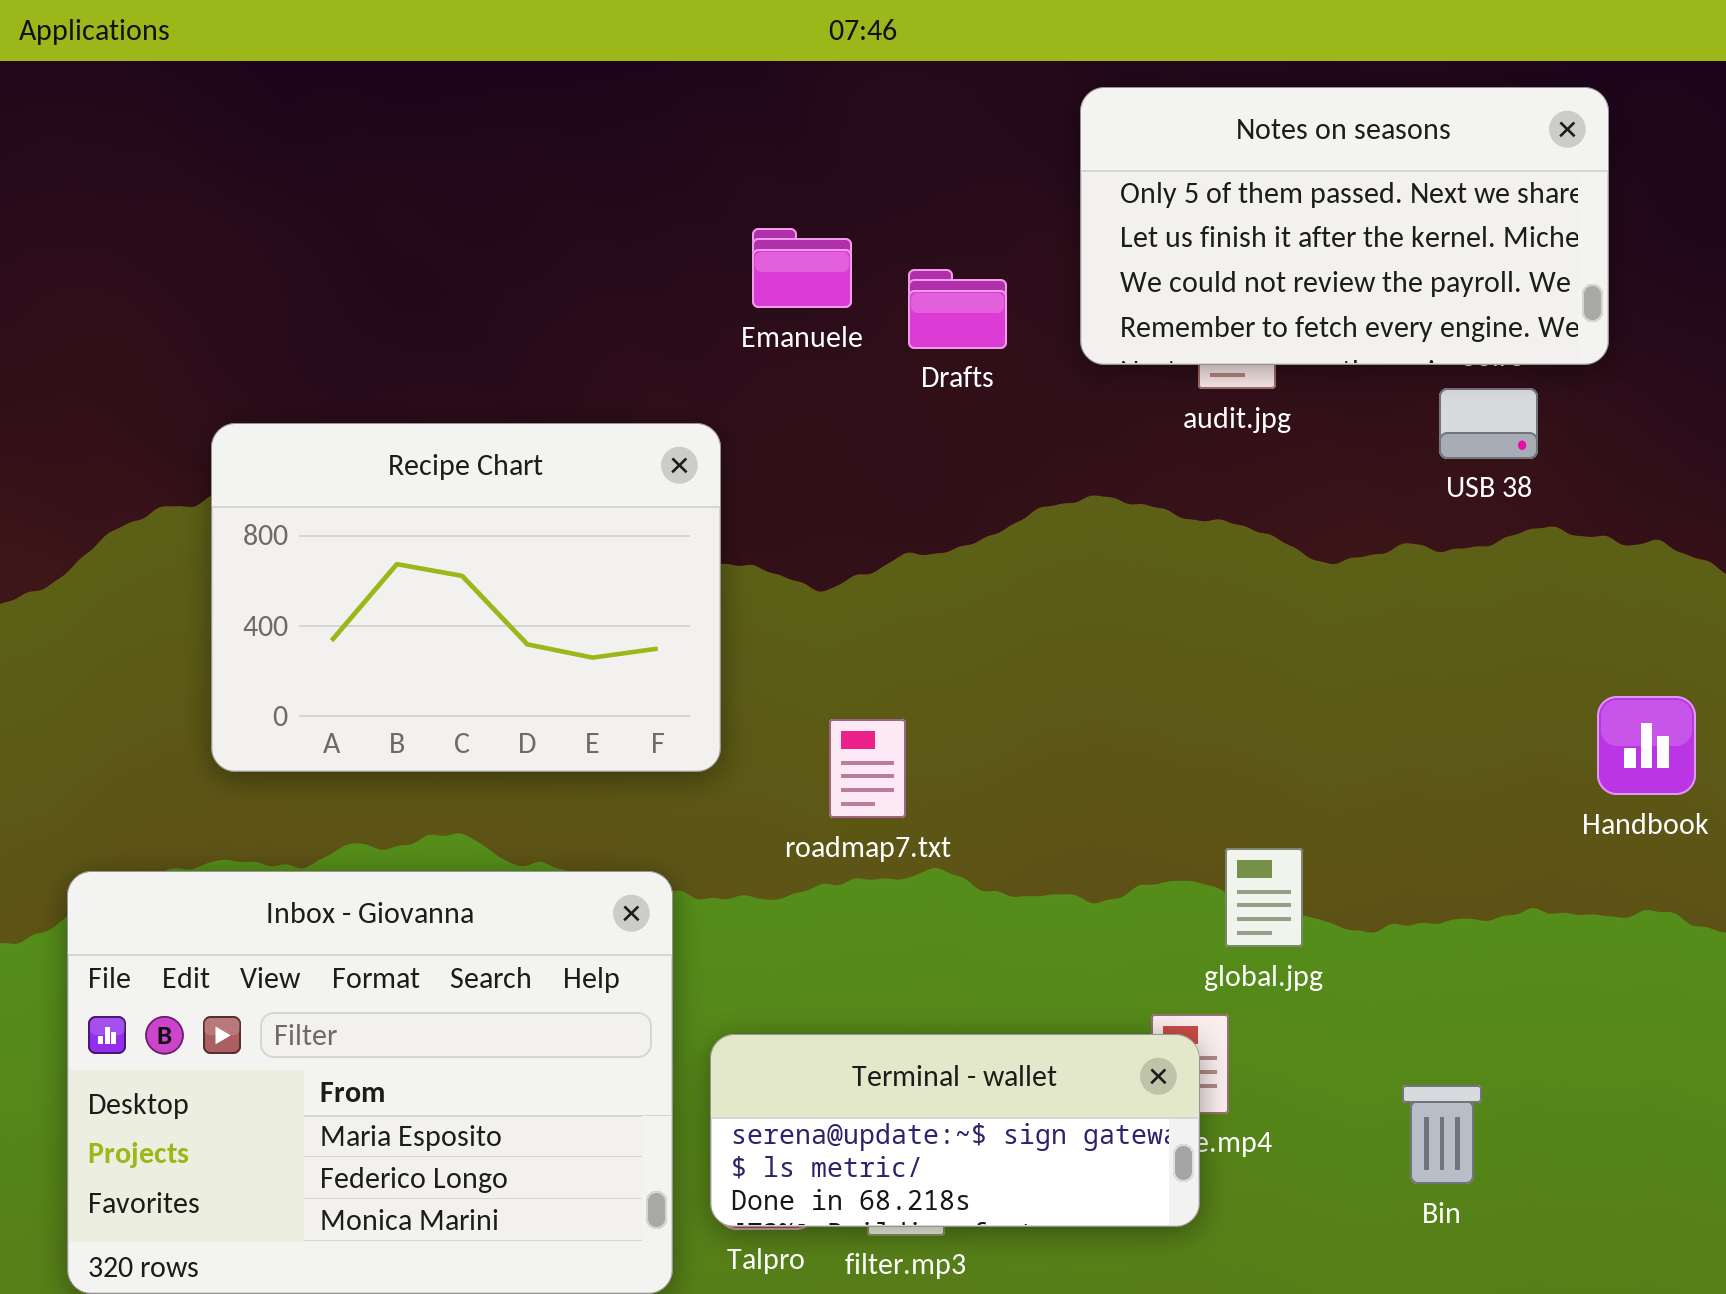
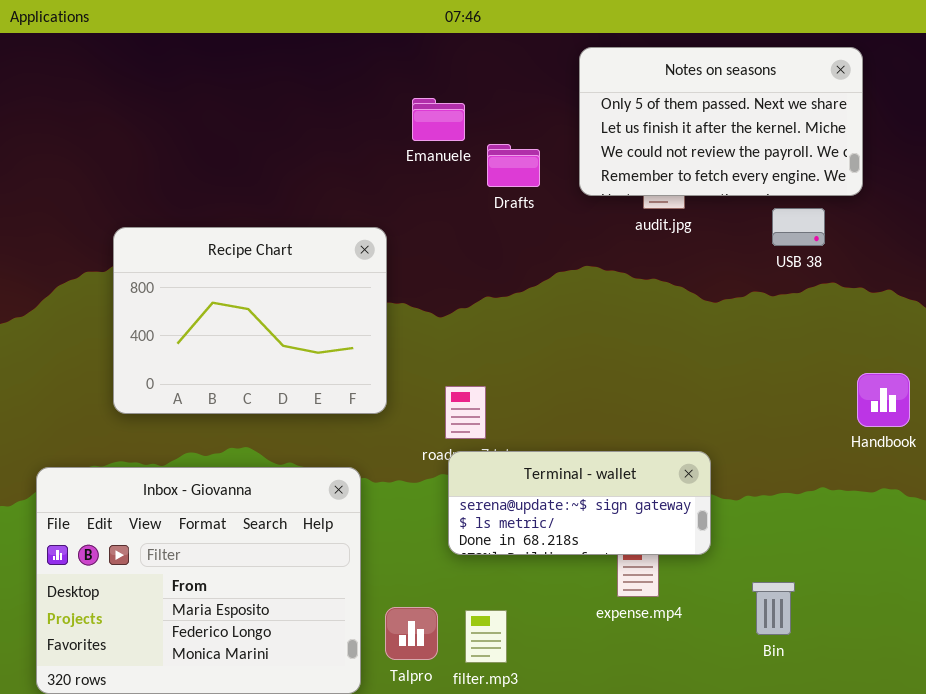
Emanuele: [752,228,852,308] -> [412,98,465,141], moved
Terminal - wallet: [710,1034,1200,1227] -> [448,451,711,555], moved

